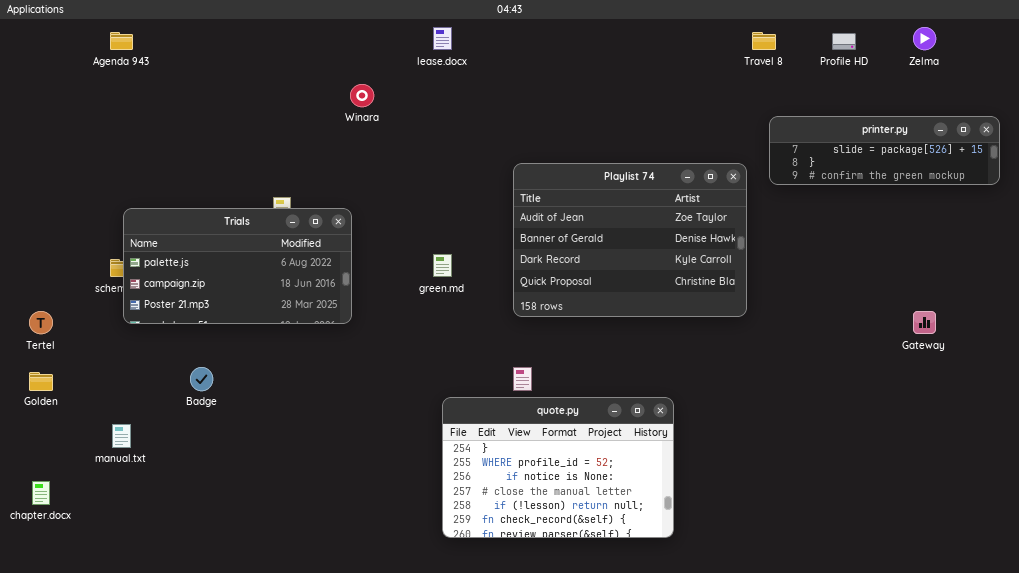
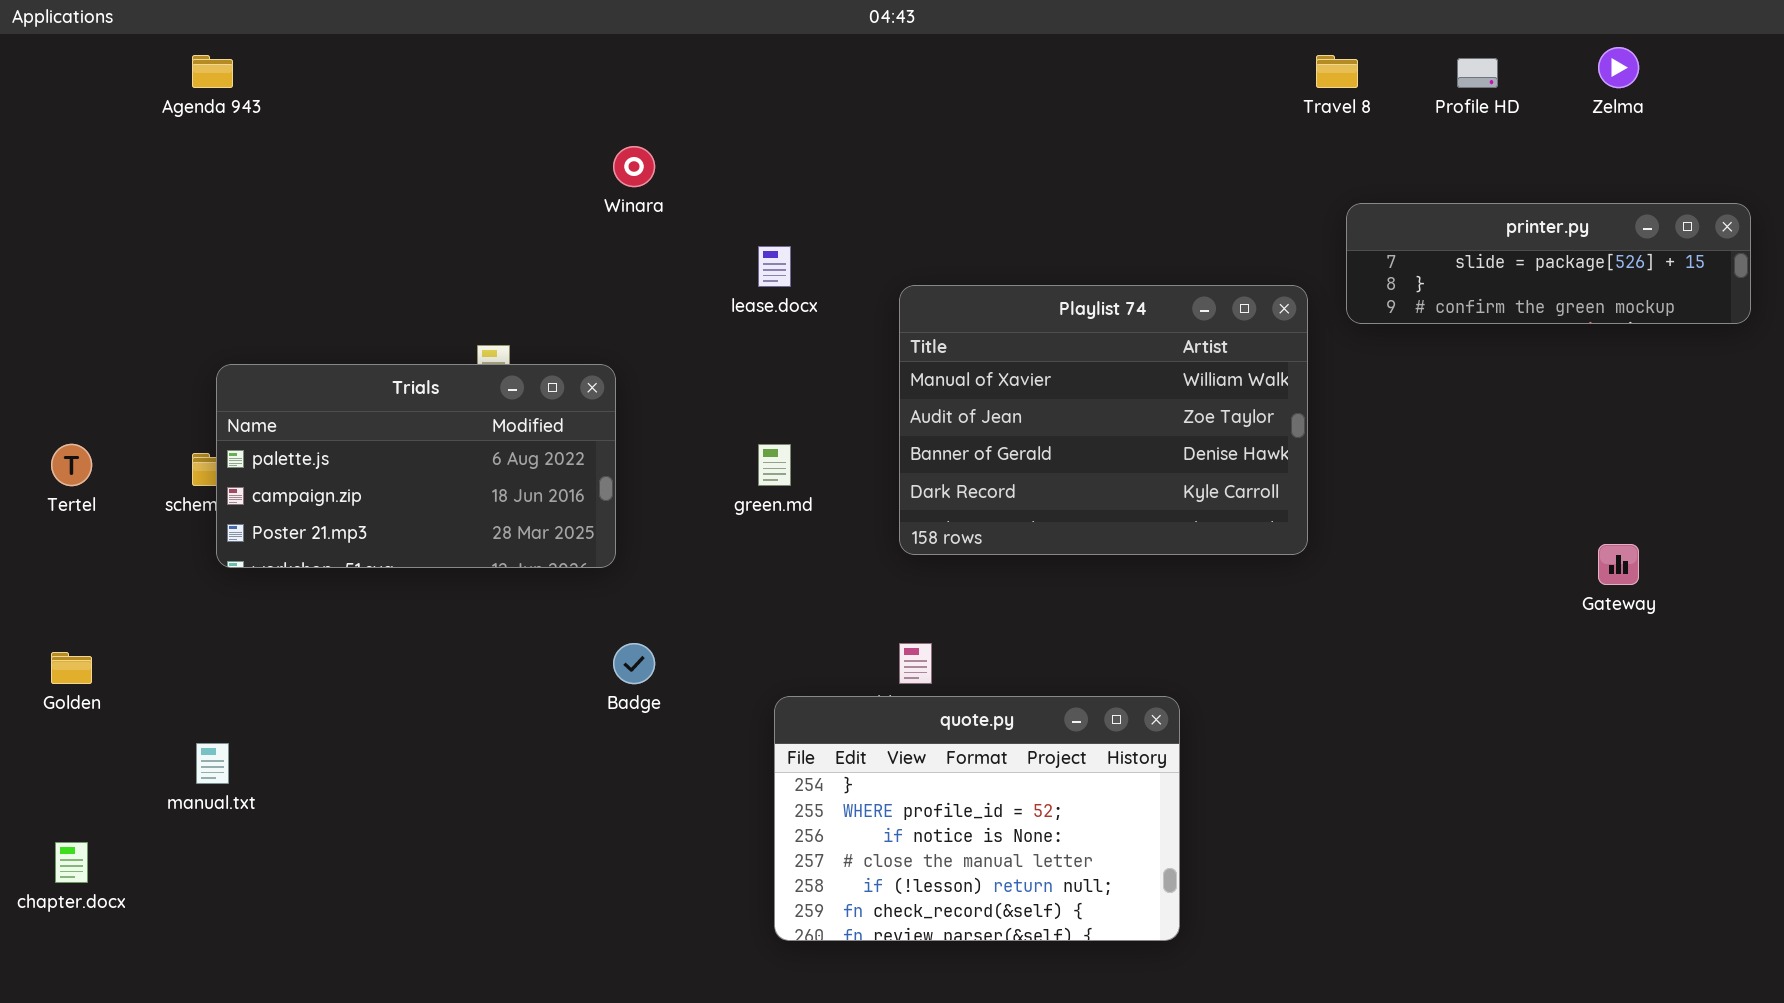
lease.docx: [433,27,452,50] -> [758,246,791,287], moved
Playlist 74: [513,163,747,317] -> [899,285,1308,555], scrolled up 1 row
Tertel: [29,311,53,334] -> [51,444,92,486], moved
Badge: [190,367,213,391] -> [613,643,655,684], moved

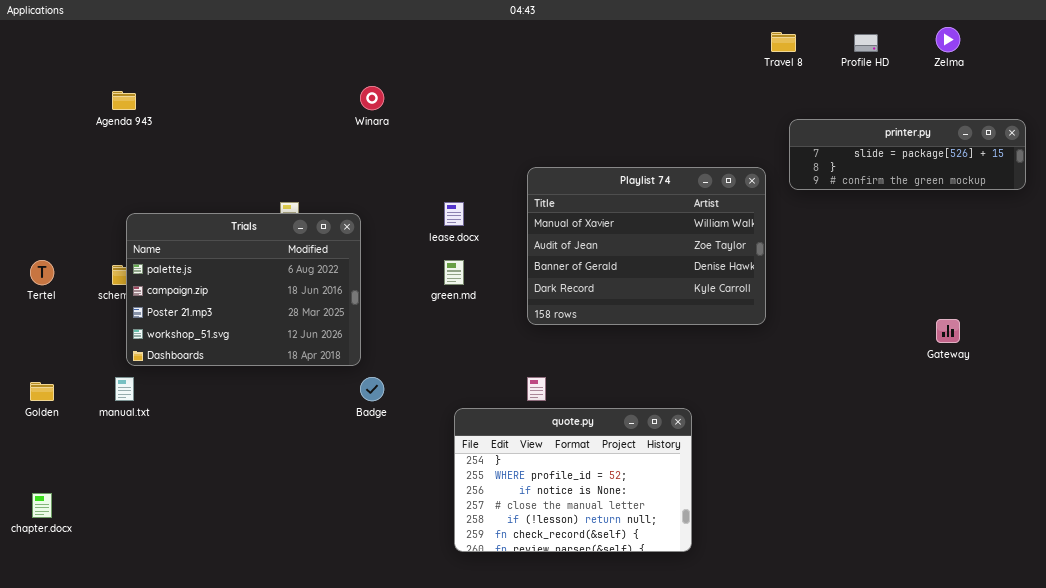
Agenda 943: [192,55,233,88] -> [112,91,136,110], moved
lease.docx: [758,246,791,287] -> [444,202,464,226], moved
Trials: [216,364,616,568] -> [126,213,361,366], resized
manual.txt: [196,743,229,784] -> [115,377,134,401], moved

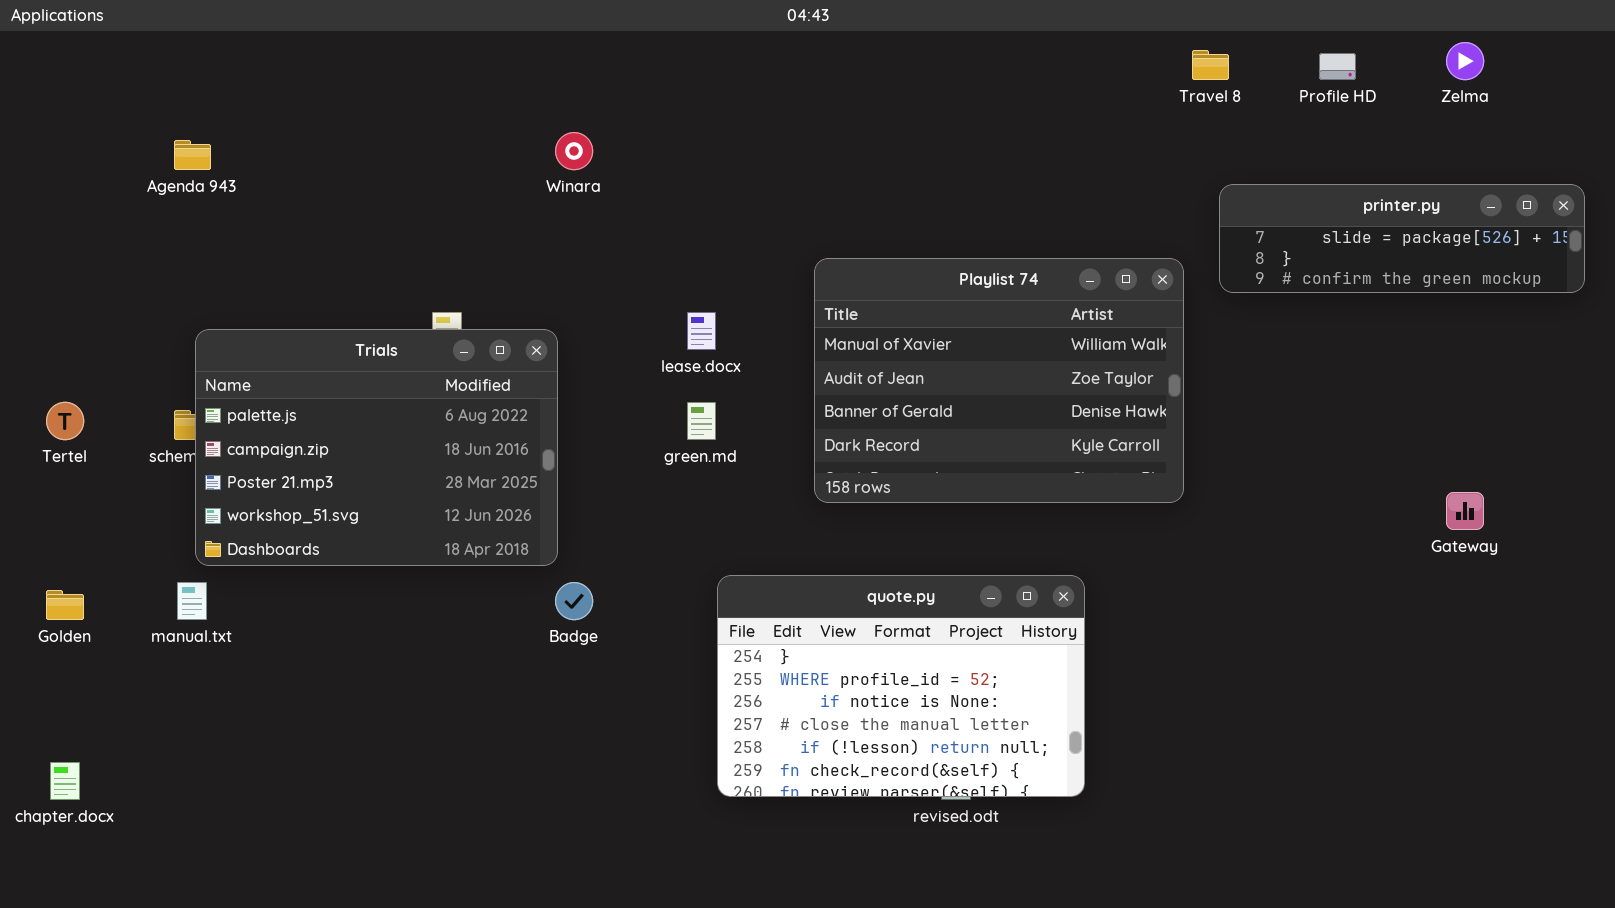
quote.py: [454,408,692,552] -> [717,575,1085,797], moved

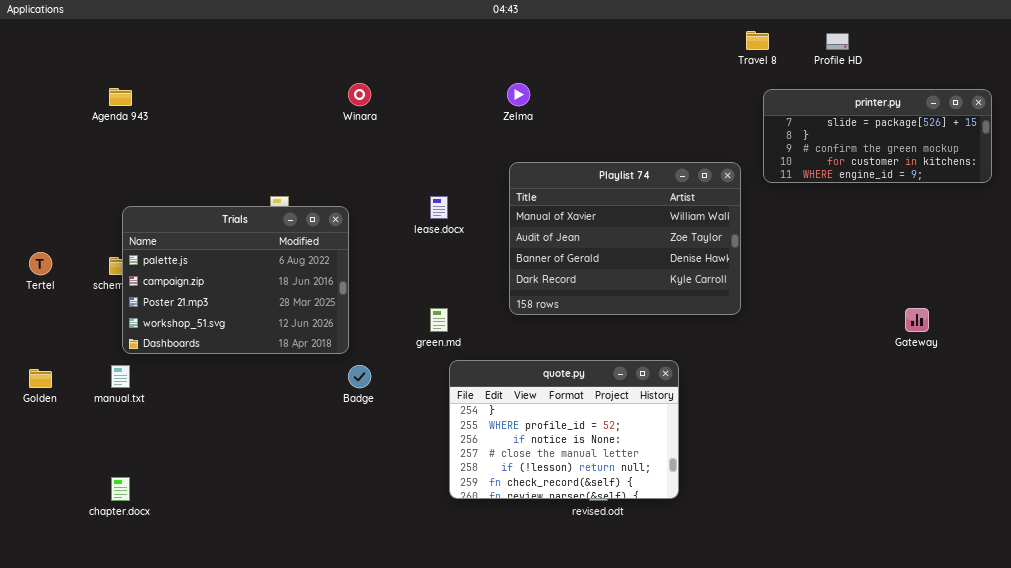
Zelma: [1446,42,1484,80] -> [507,83,530,106], moved
printer.py: [1219,184,1585,293] -> [763,89,992,183], resized
green.md: [687,402,716,440] -> [430,308,448,332], moved
chapter.docx: [50,762,80,800] -> [111,477,130,501], moved

